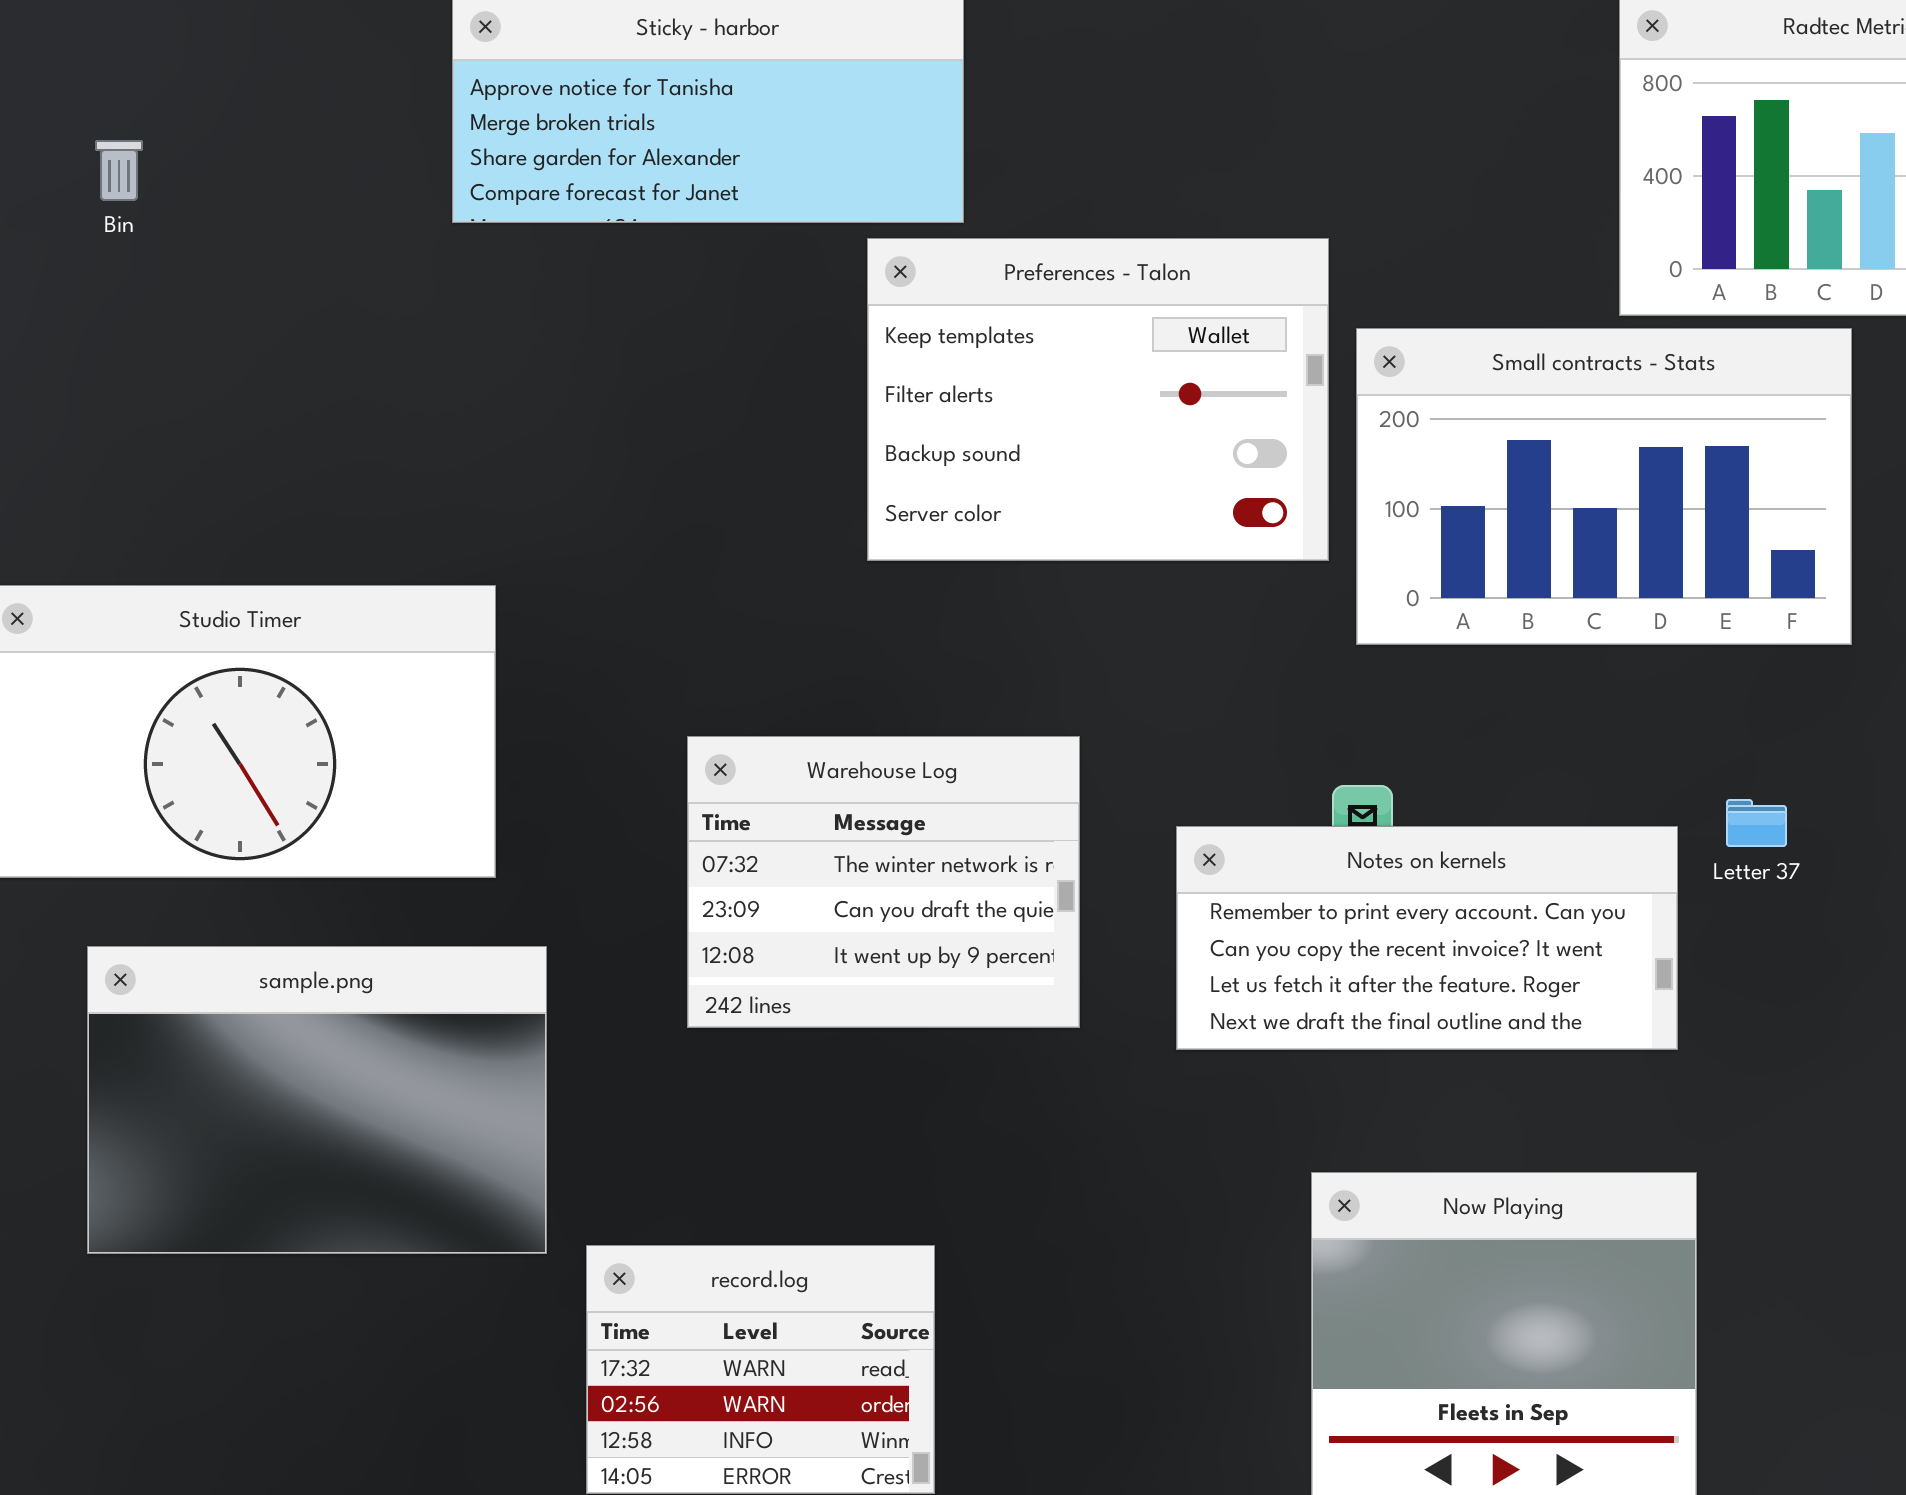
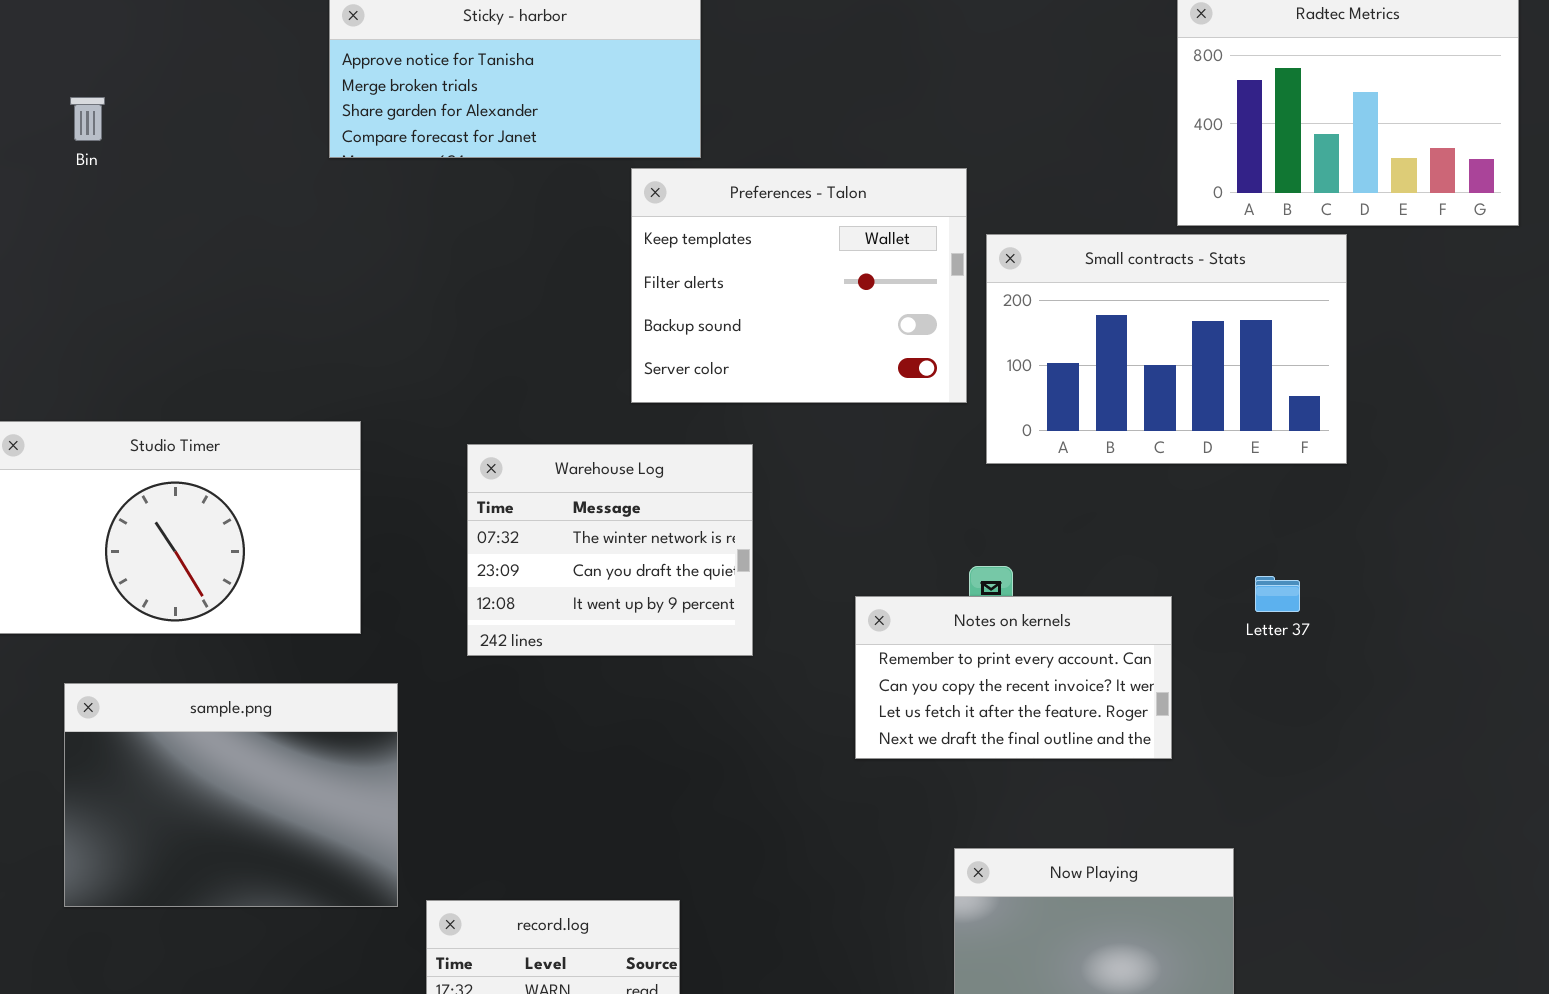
Warehouse Log: [687,736,1080,1028] -> [467,444,753,656], moved
Notes on kernels: [1176,826,1678,1050] -> [855,596,1172,759], resized

